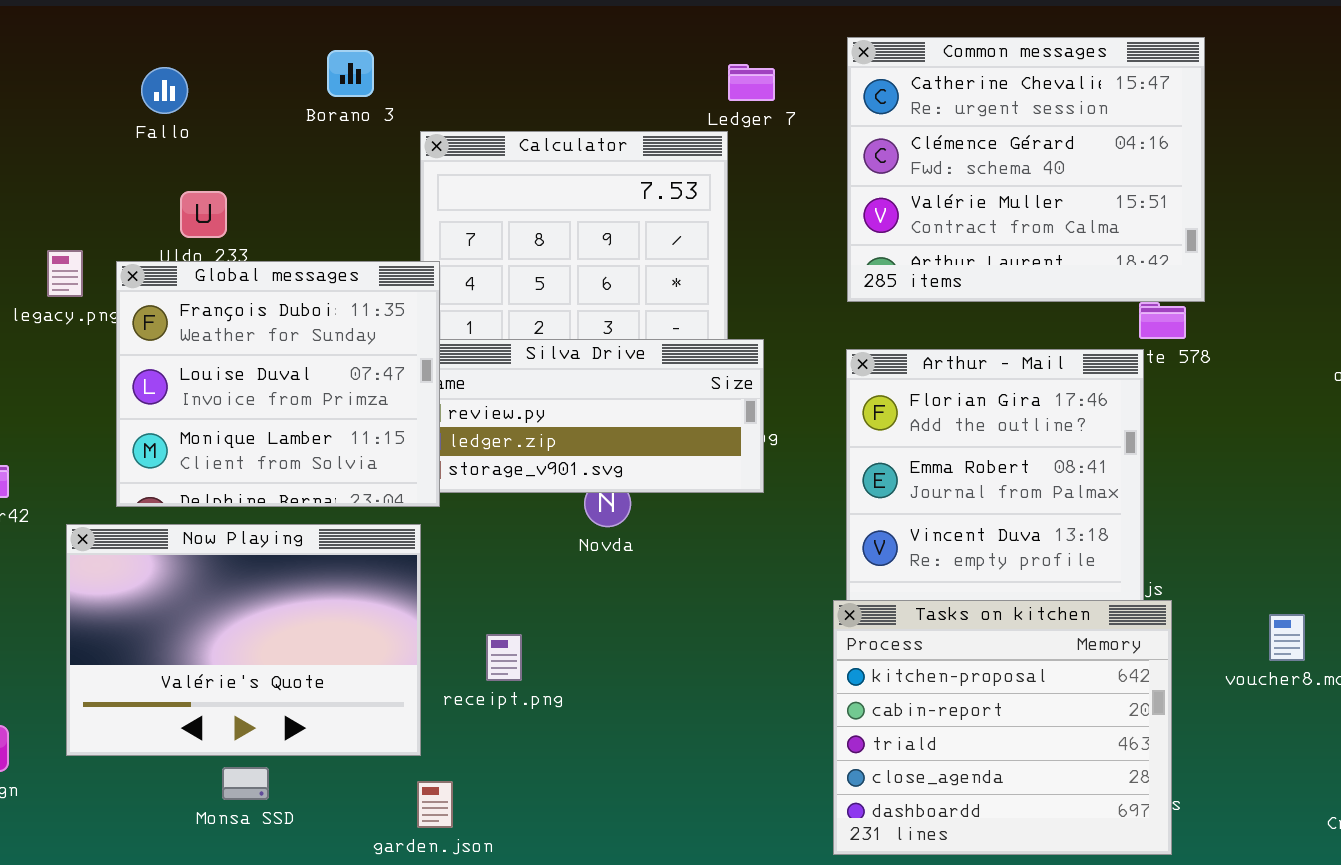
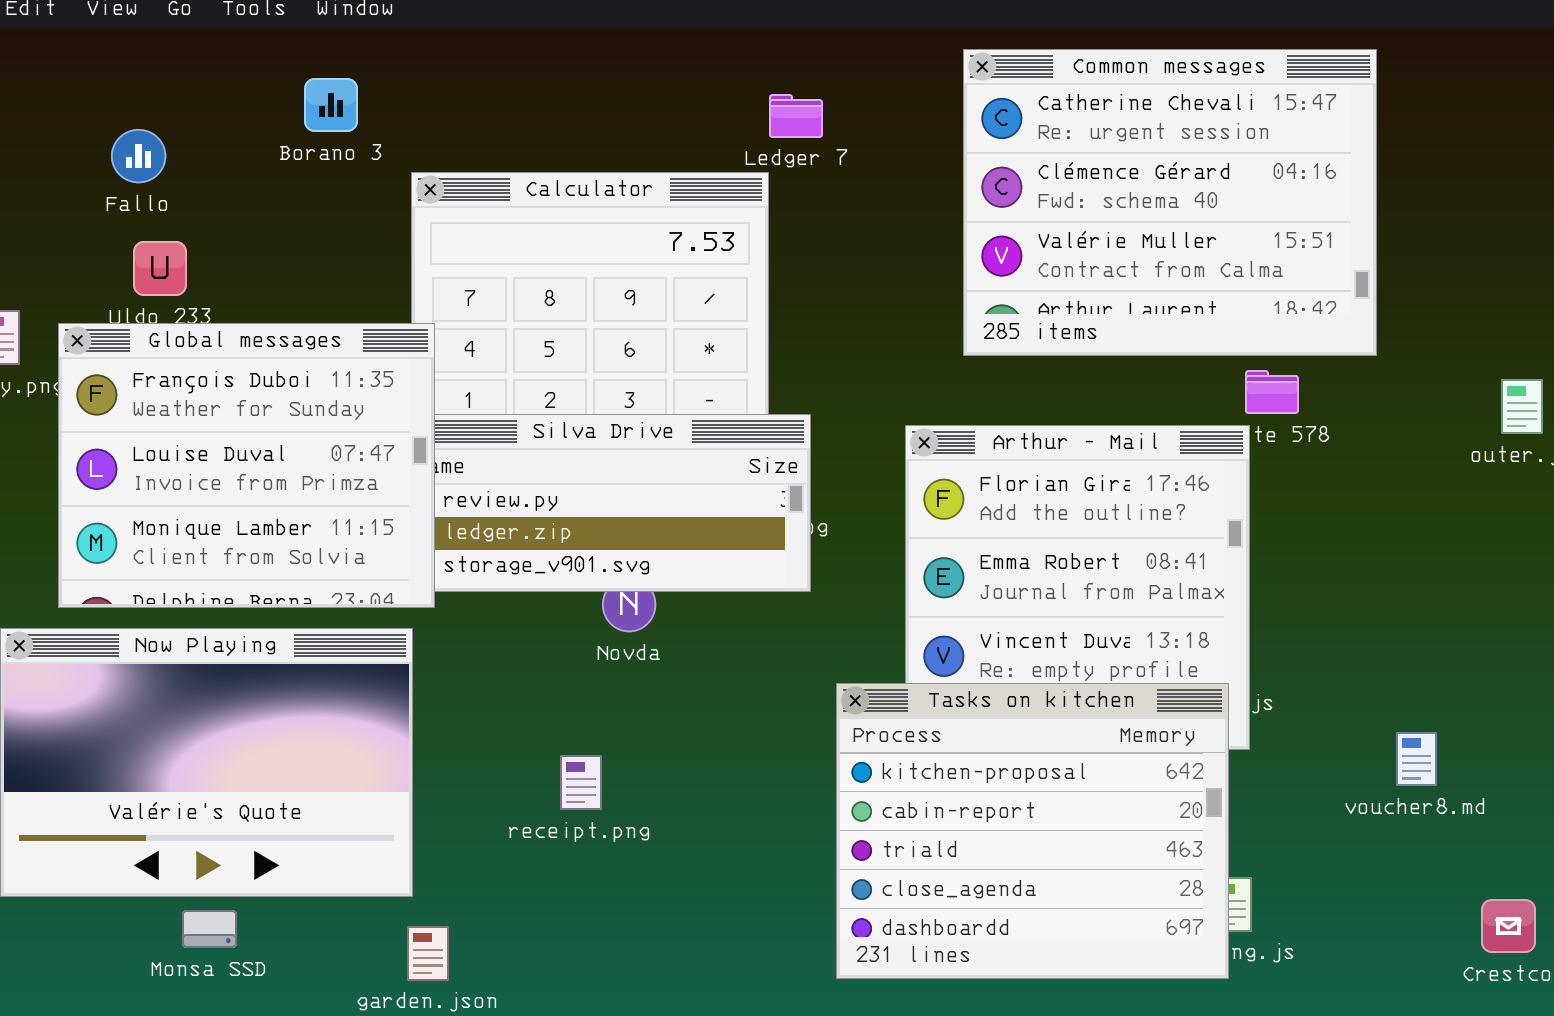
Common messages: [847,37,1205,302] -> [963,49,1377,356], moved
Fallo: [141,67,188,114] -> [111,129,166,183], moved
Tasks on kitchen: [833,600,1172,855] -> [836,683,1229,979], moved
receipt.png: [486,634,522,681] -> [560,755,602,810], moved

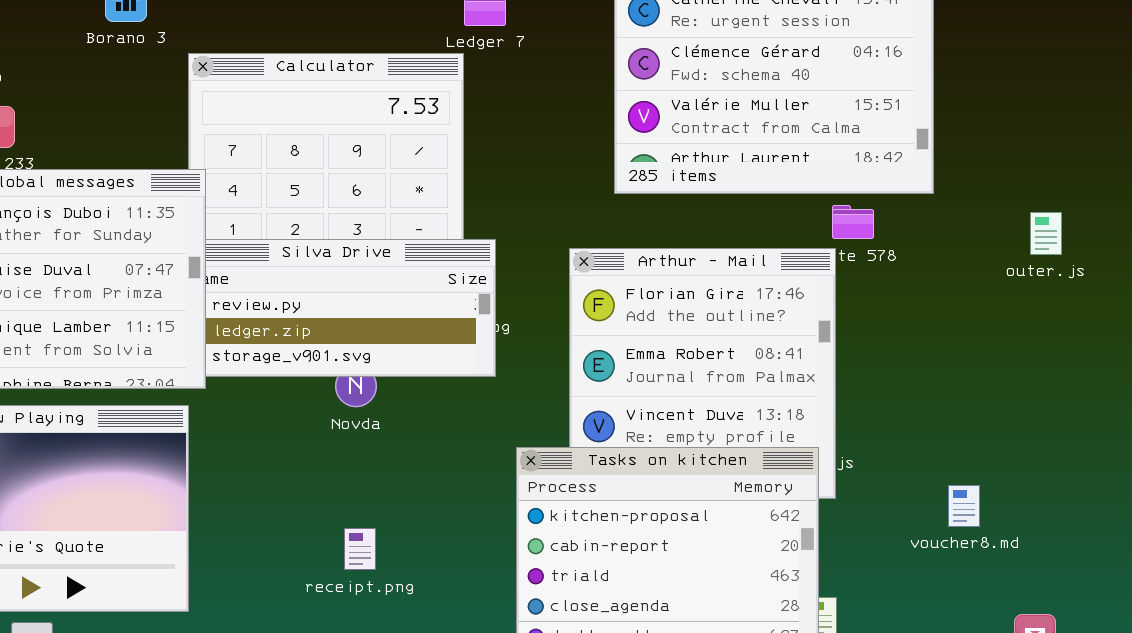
receipt.png: [560,755,602,810] -> [344,528,376,570], moved

